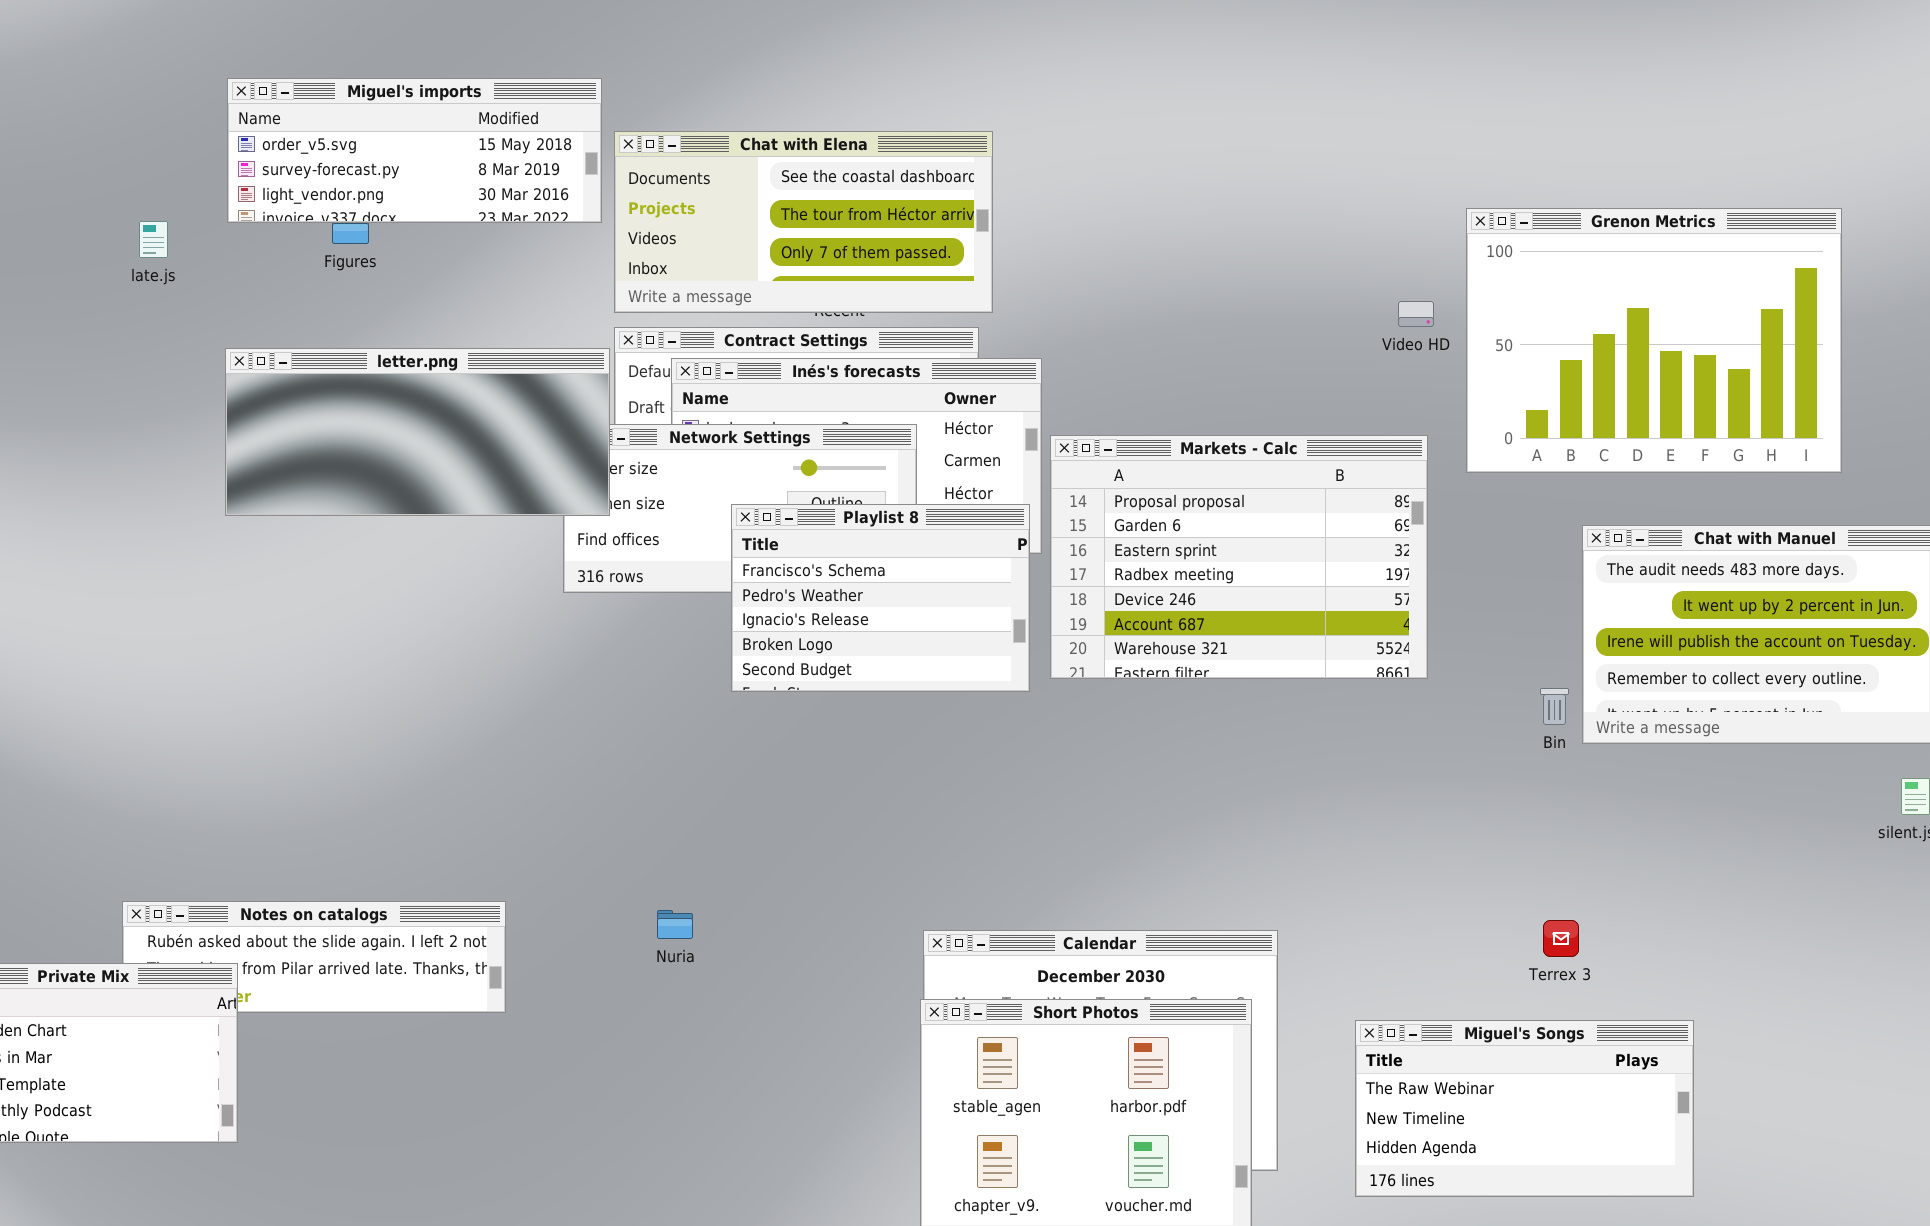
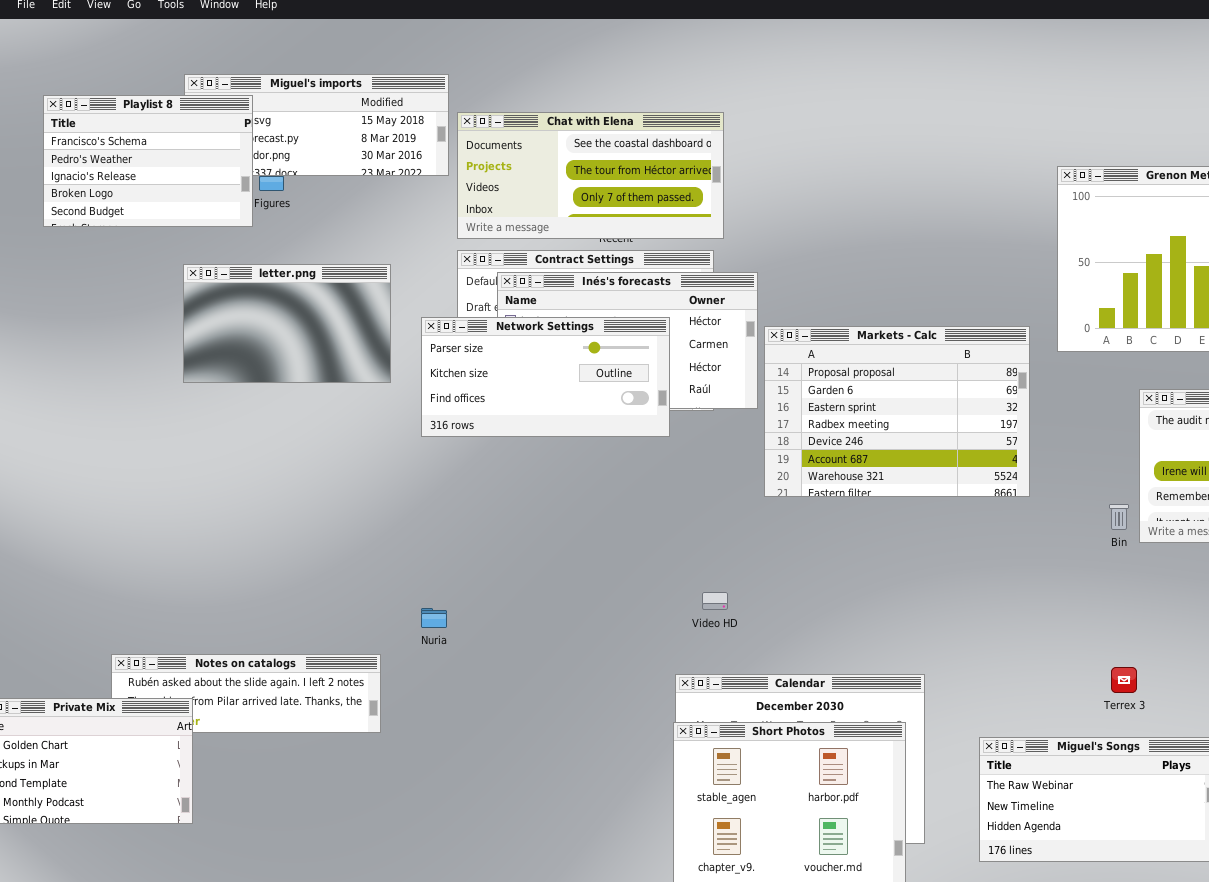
Video HD: [1398,301,1434,327] -> [702,592,728,610], moved
letter.png: [225,348,610,516] -> [183,264,391,383], resized
Playlist 8: [731,504,1030,692] -> [43,95,253,227], moved
Nuria: [657,910,693,939] -> [421,608,447,628], moved

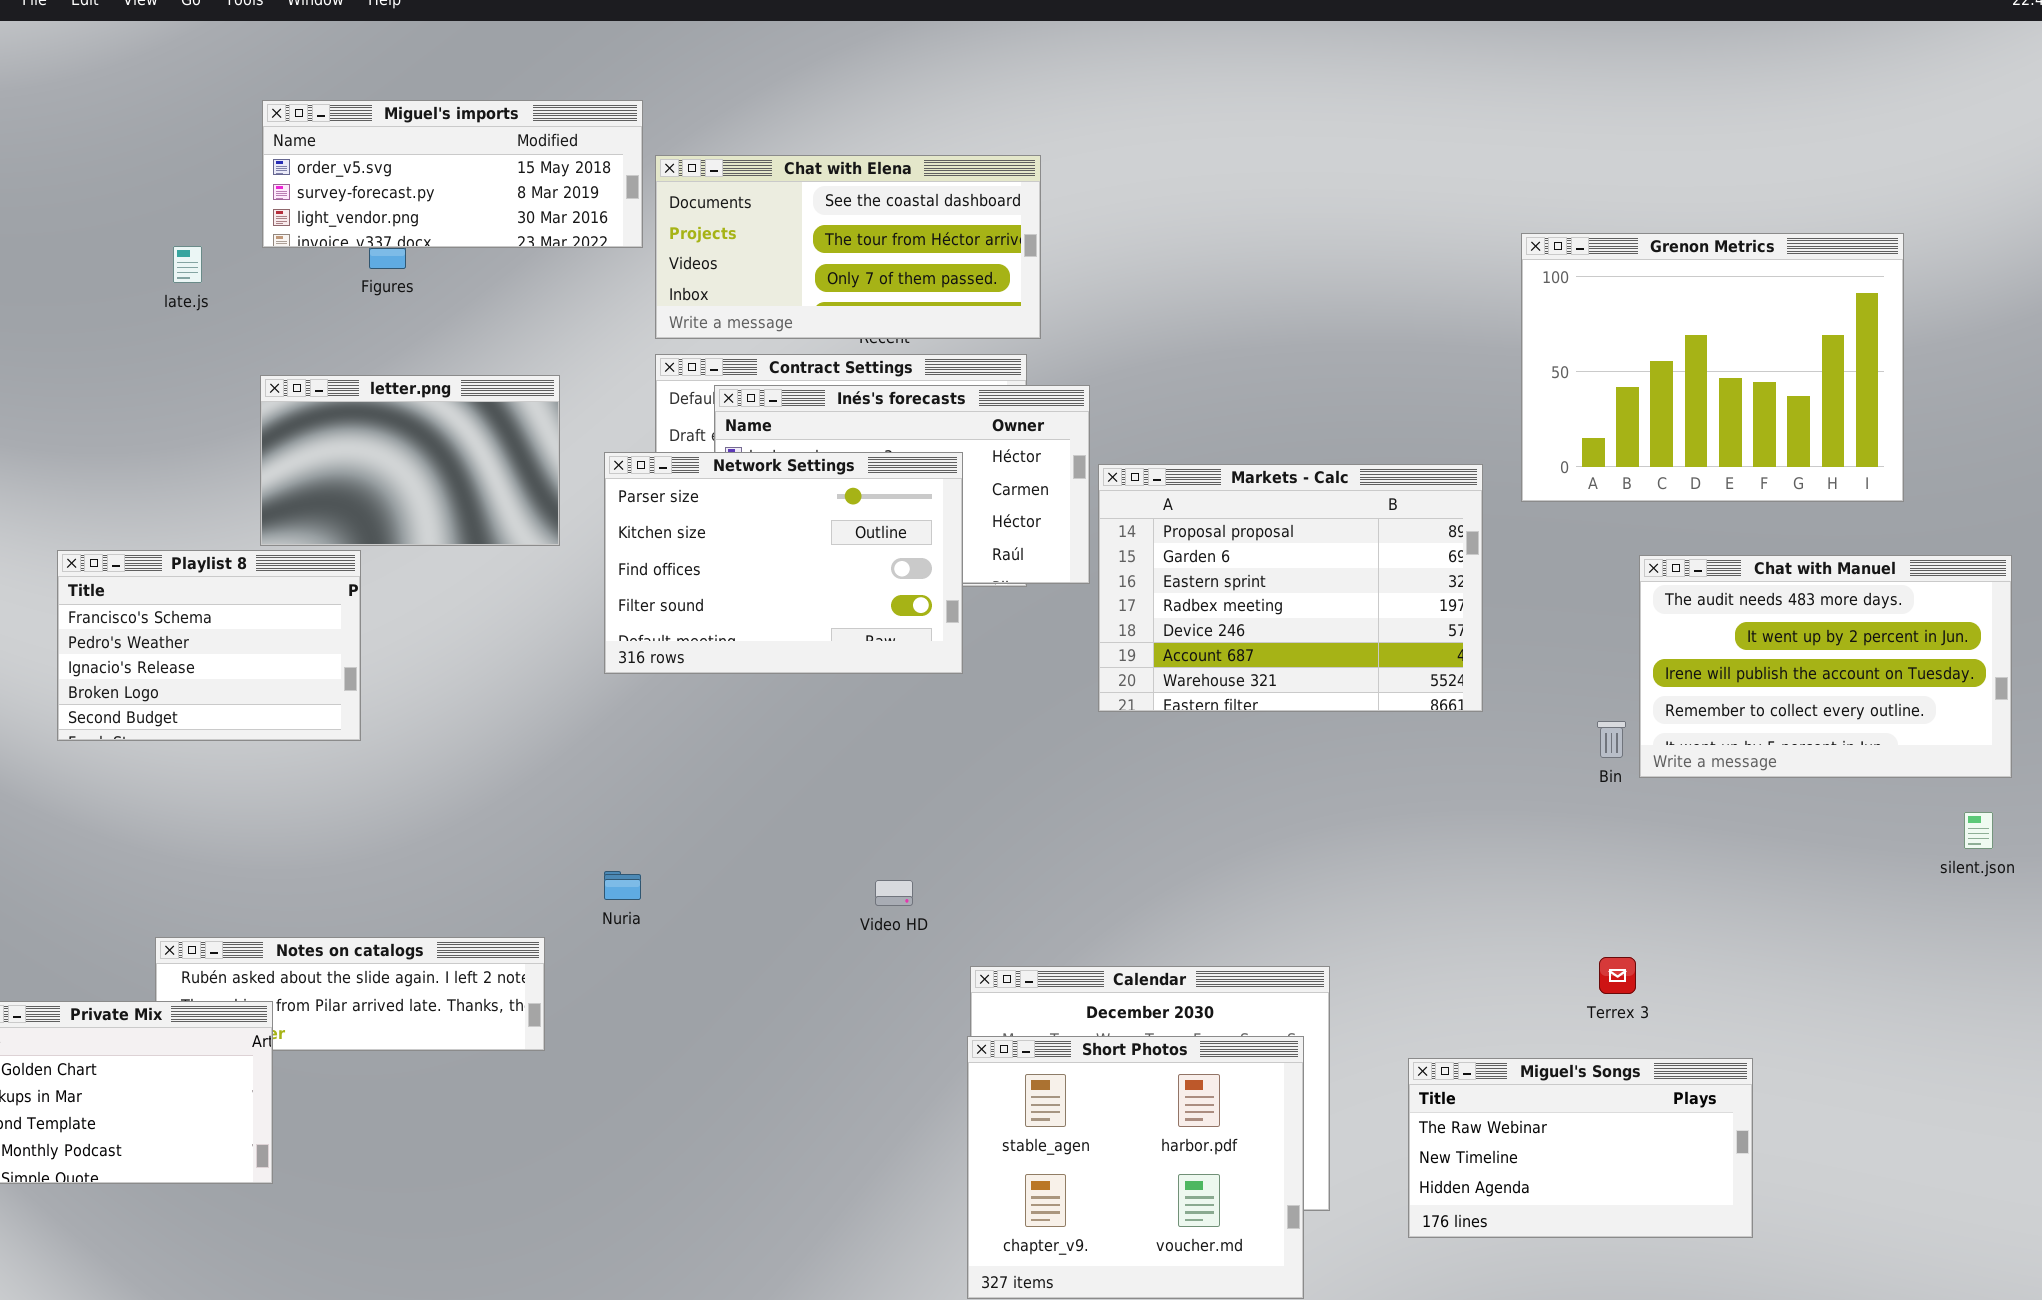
Playlist 8: [43,95,253,227] -> [57,550,361,741], moved
Network Settings: [421,317,670,437] -> [604,452,963,674], resized
Video HD: [702,592,728,610] -> [875,880,913,906], moved

